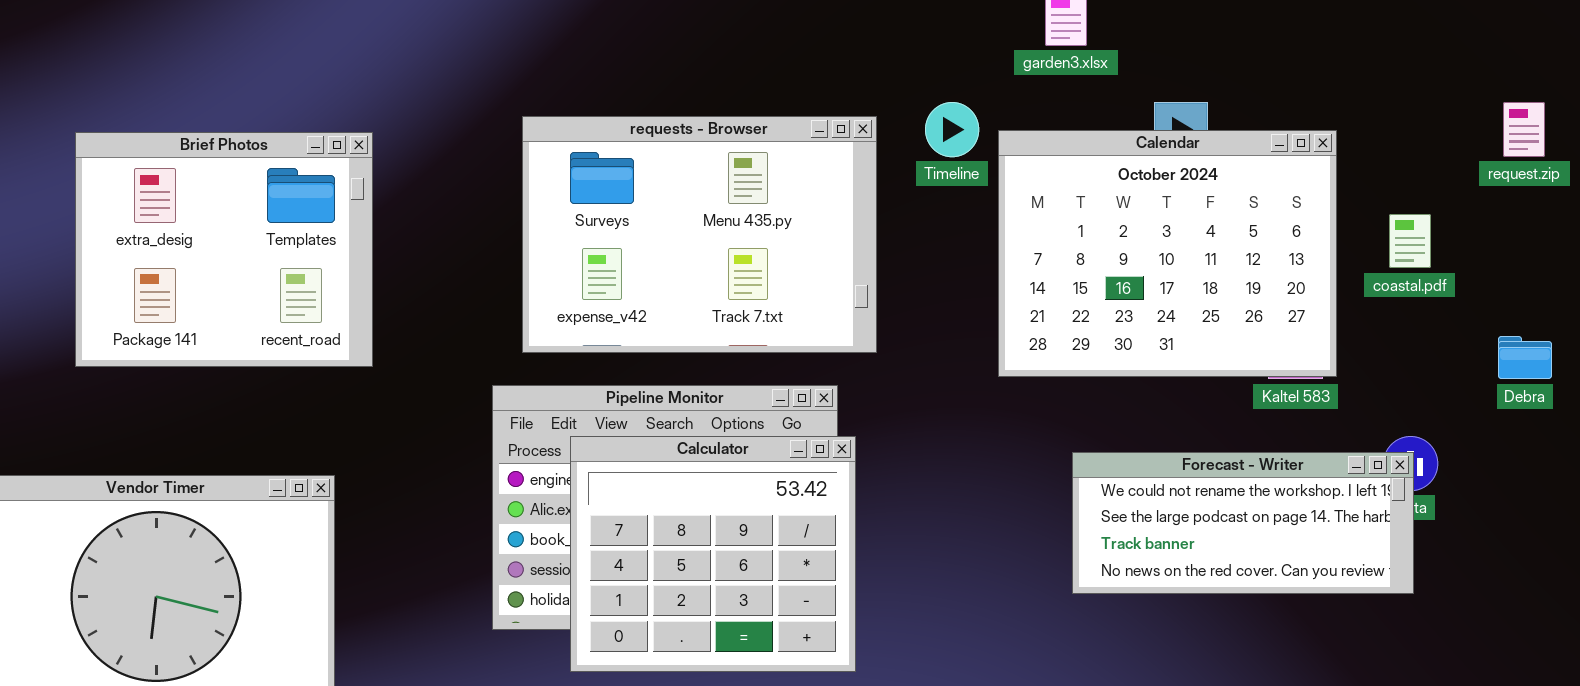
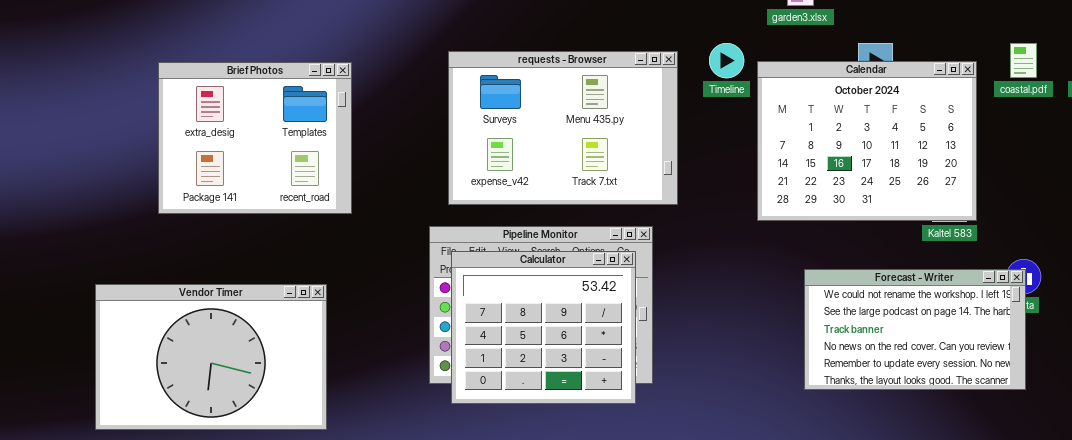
coastal.pdf: [1389,214,1431,268] -> [1010,43,1037,78], moved
Calculator: [570,436,856,672] -> [451,251,636,404], moved
Forecast - Writer: [1072,452,1414,594] -> [804,269,1026,390], resized

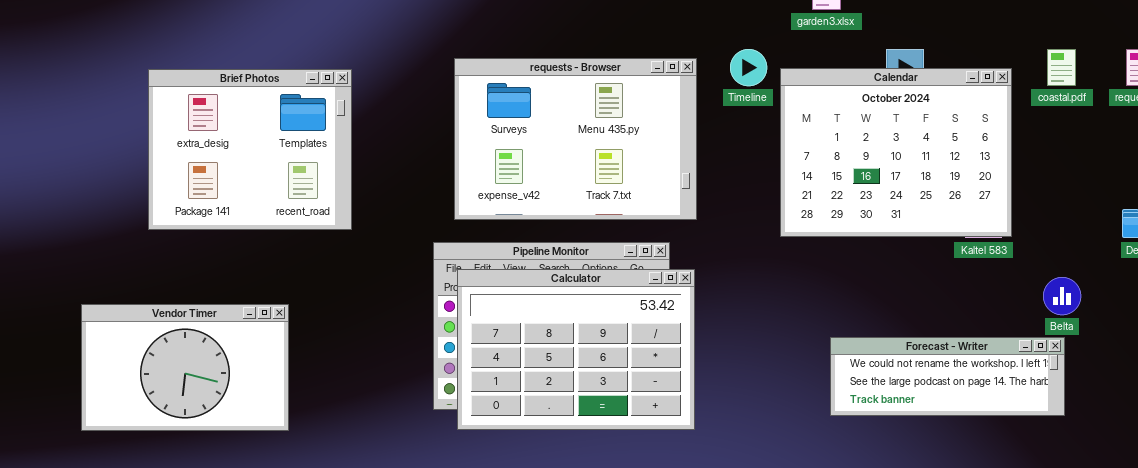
Calculator: [451,251,636,404] -> [457,269,695,430], resized
Forecast - Writer: [804,269,1026,390] -> [830,337,1065,416], resized
Vendor Timer: [95,284,327,430] -> [81,304,289,431], resized

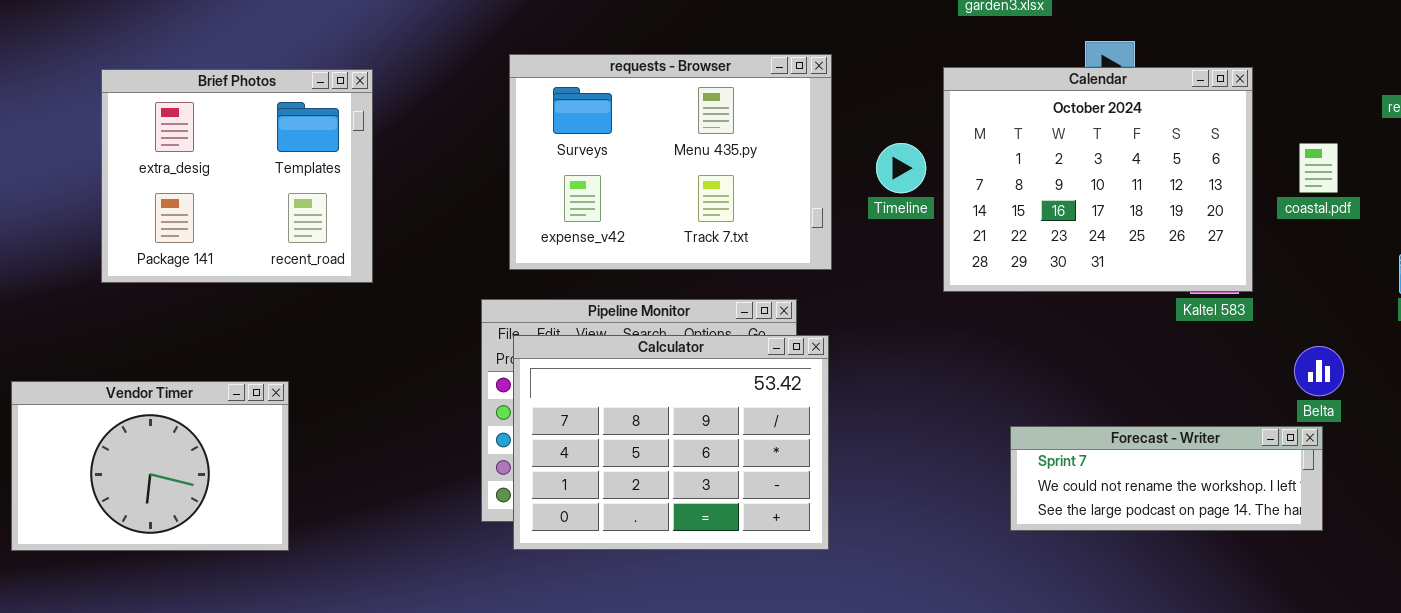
Timeline: [730,49,767,86] -> [876,143,926,193], moved
coastal.pdf: [1047,49,1076,86] -> [1299,143,1338,193], moved
Forecast - Writer: [830,337,1065,416] -> [1010,426,1323,531], scrolled up 1 row

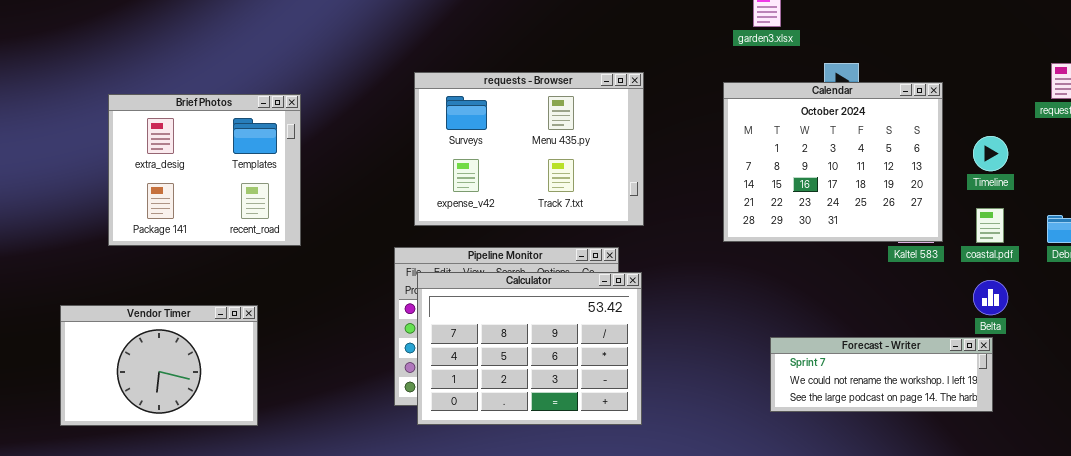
Brief Photos: [101,69,373,283] -> [108,94,301,246], moved
Timeline: [876,143,926,193] -> [973,136,1008,171], moved
coastal.pdf: [1299,143,1338,193] -> [976,208,1004,243], moved

